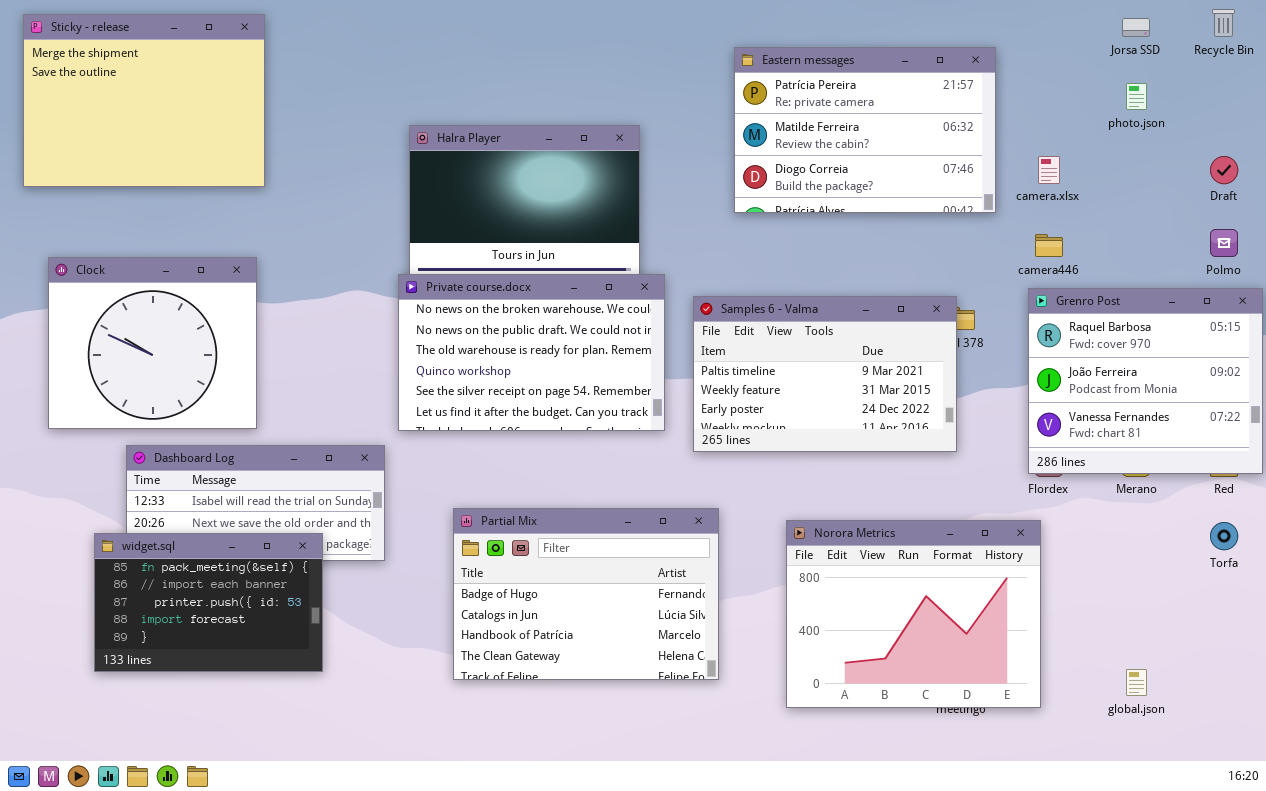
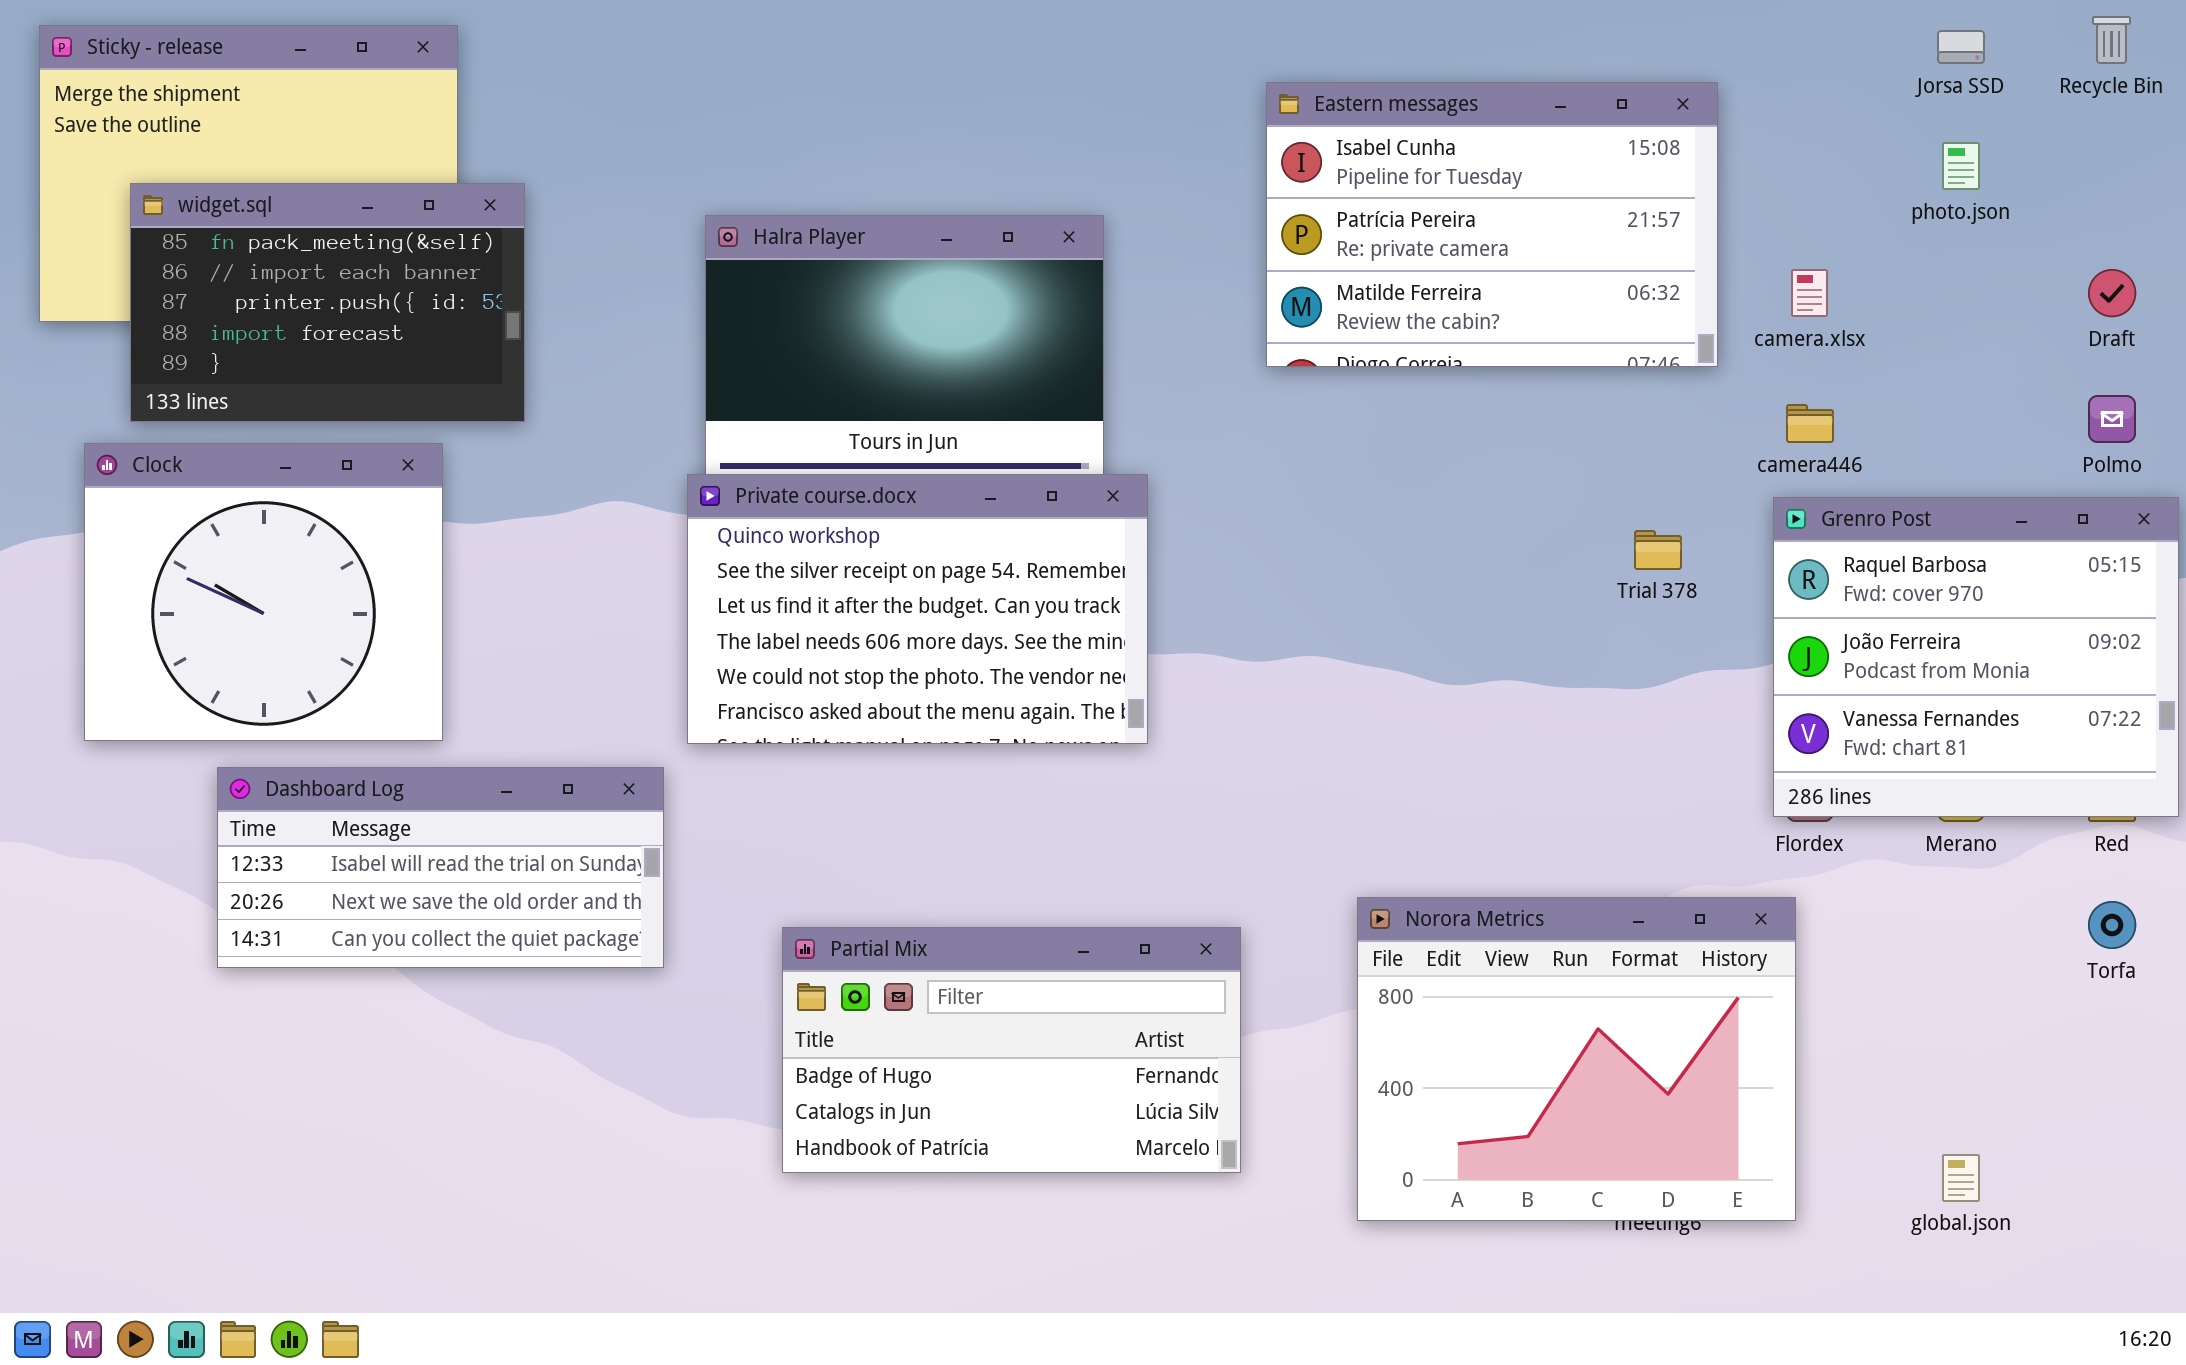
Eastern messages: [734,47,996,213] -> [1266,82,1718,367], scrolled up 1 row
Private course.docx: [398,274,665,431] -> [687,474,1148,744], scrolled down 3 rows
Samples 6 - Valma: [693,296,957,452] -> none, closed
Partial Mix: [453,508,719,680] -> [782,927,1241,1173], resized
widget.sql: [94,533,323,672] -> [130,183,525,422], moved

